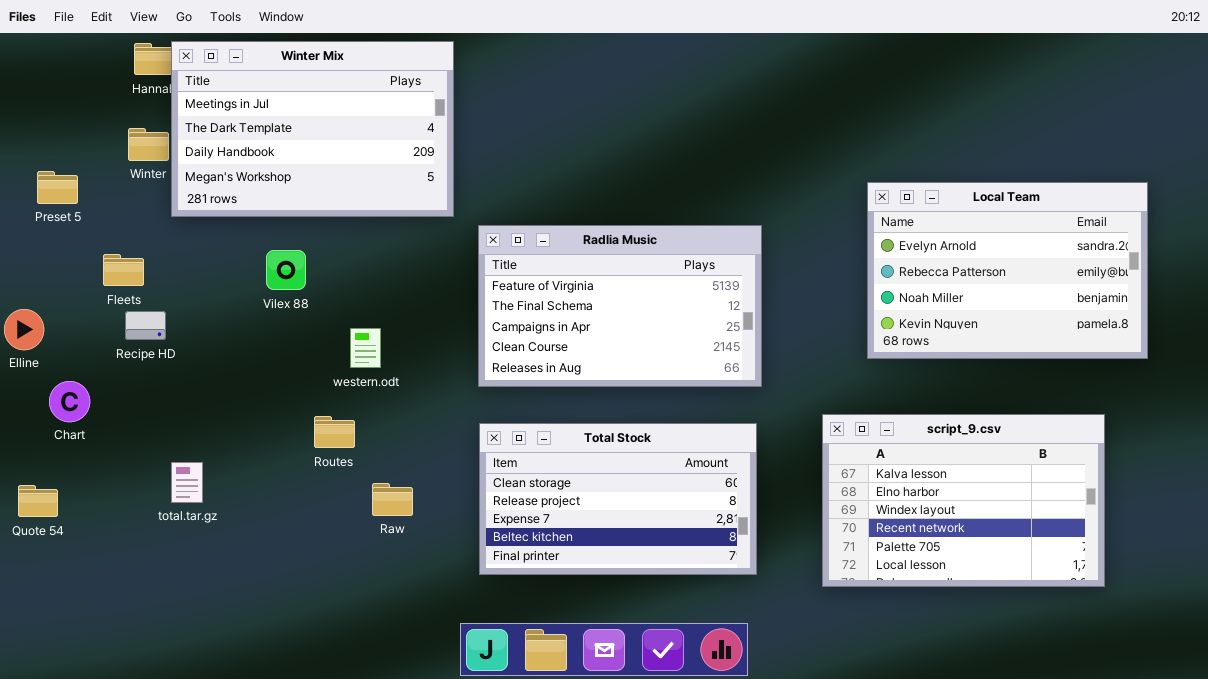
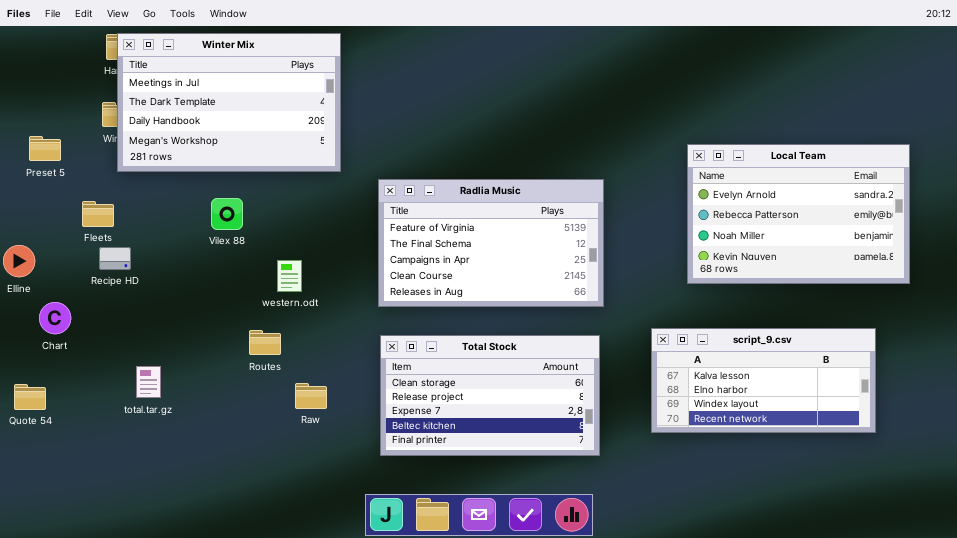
Winter Mix: [171,41,454,217] -> [117,33,341,172], moved
script_9.csv: [822,414,1105,587] -> [651,328,876,433], resized

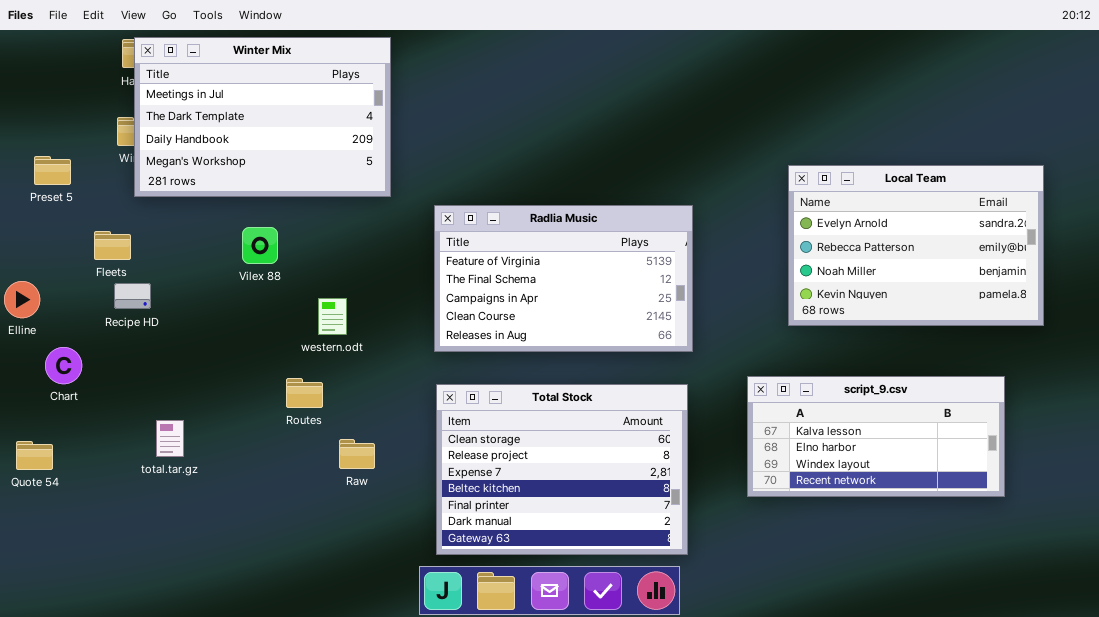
Total Stock: [380,335,600,456] -> [436,384,688,555], resized

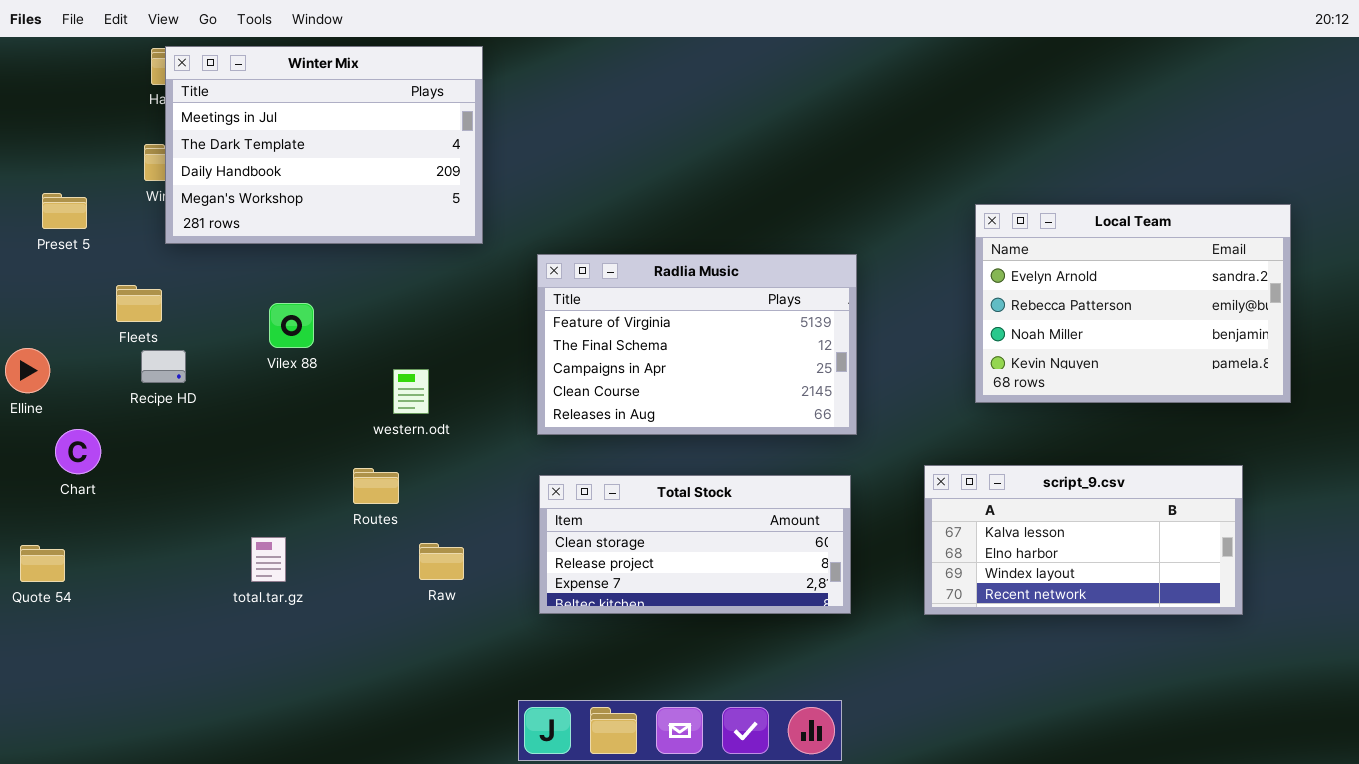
Vilex 88: [242,227,278,264] -> [269,303,314,348], moved
Total Stock: [436,384,688,555] -> [539,475,851,614], resized
total.tar.gz: [156,420,184,457] -> [251,537,286,582], moved

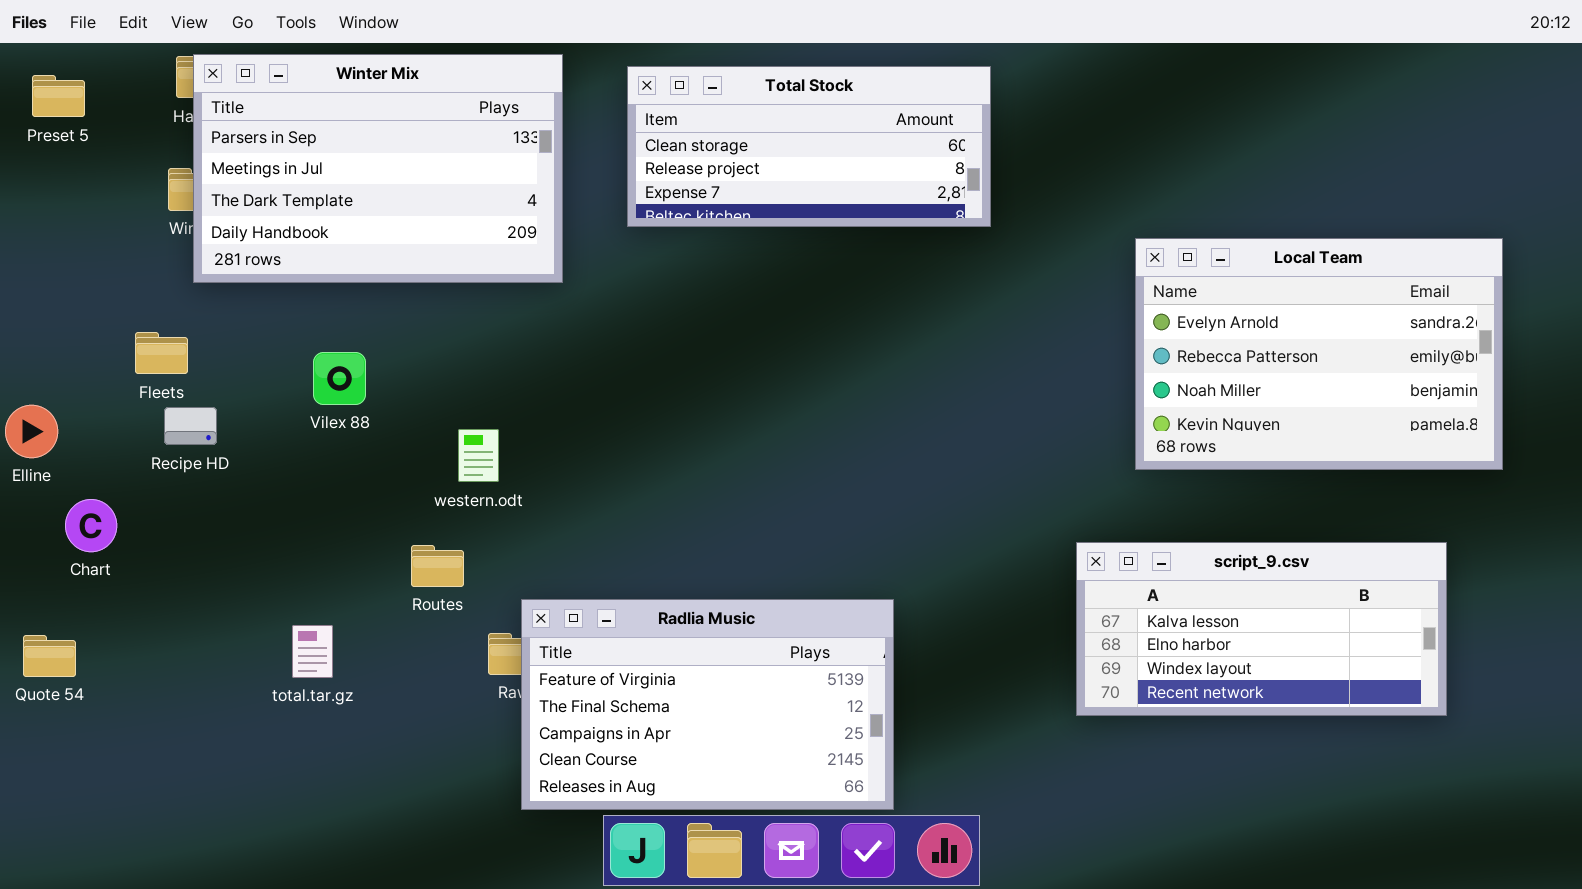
Winter Mix: [165,46,483,244] -> [193,54,563,283], scrolled up 1 row
Preset 5: [42,193,87,229] -> [32,75,85,117], moved
Radlia Music: [537,254,857,435] -> [521,599,894,810], moved
Total Stock: [539,475,851,614] -> [627,66,991,227], moved

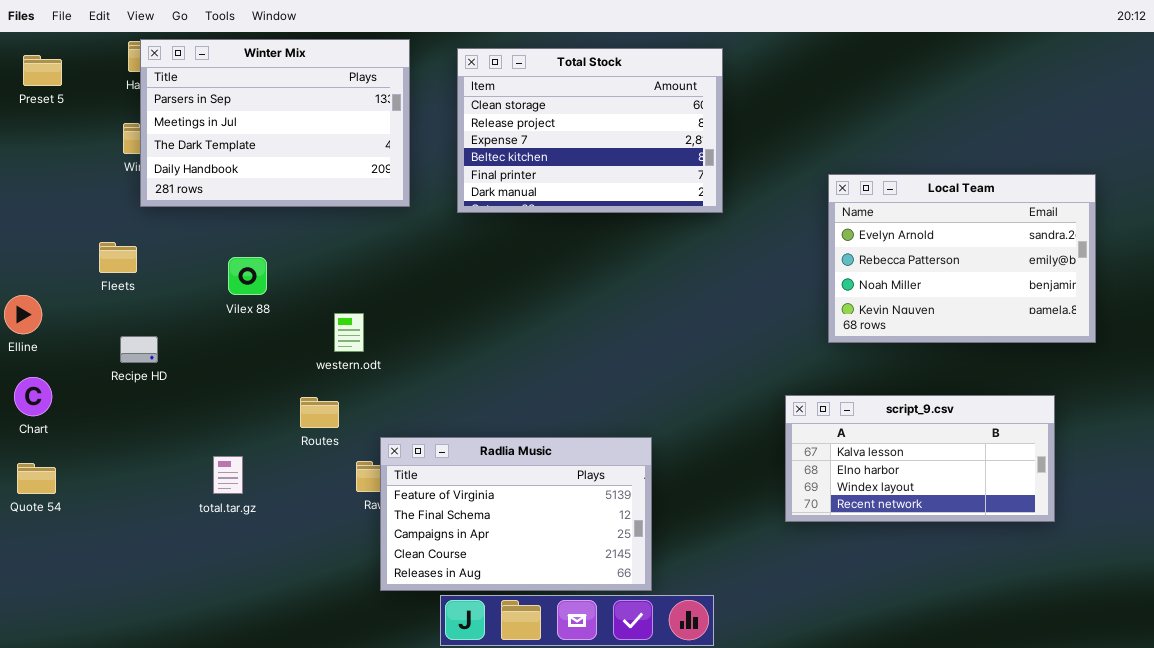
Total Stock: [627,66,991,227] -> [457,48,723,213], resized
Recipe HD: [164,407,217,445] -> [120,336,158,363], moved
Chart: [65,499,117,552] -> [14,377,52,416], moved

